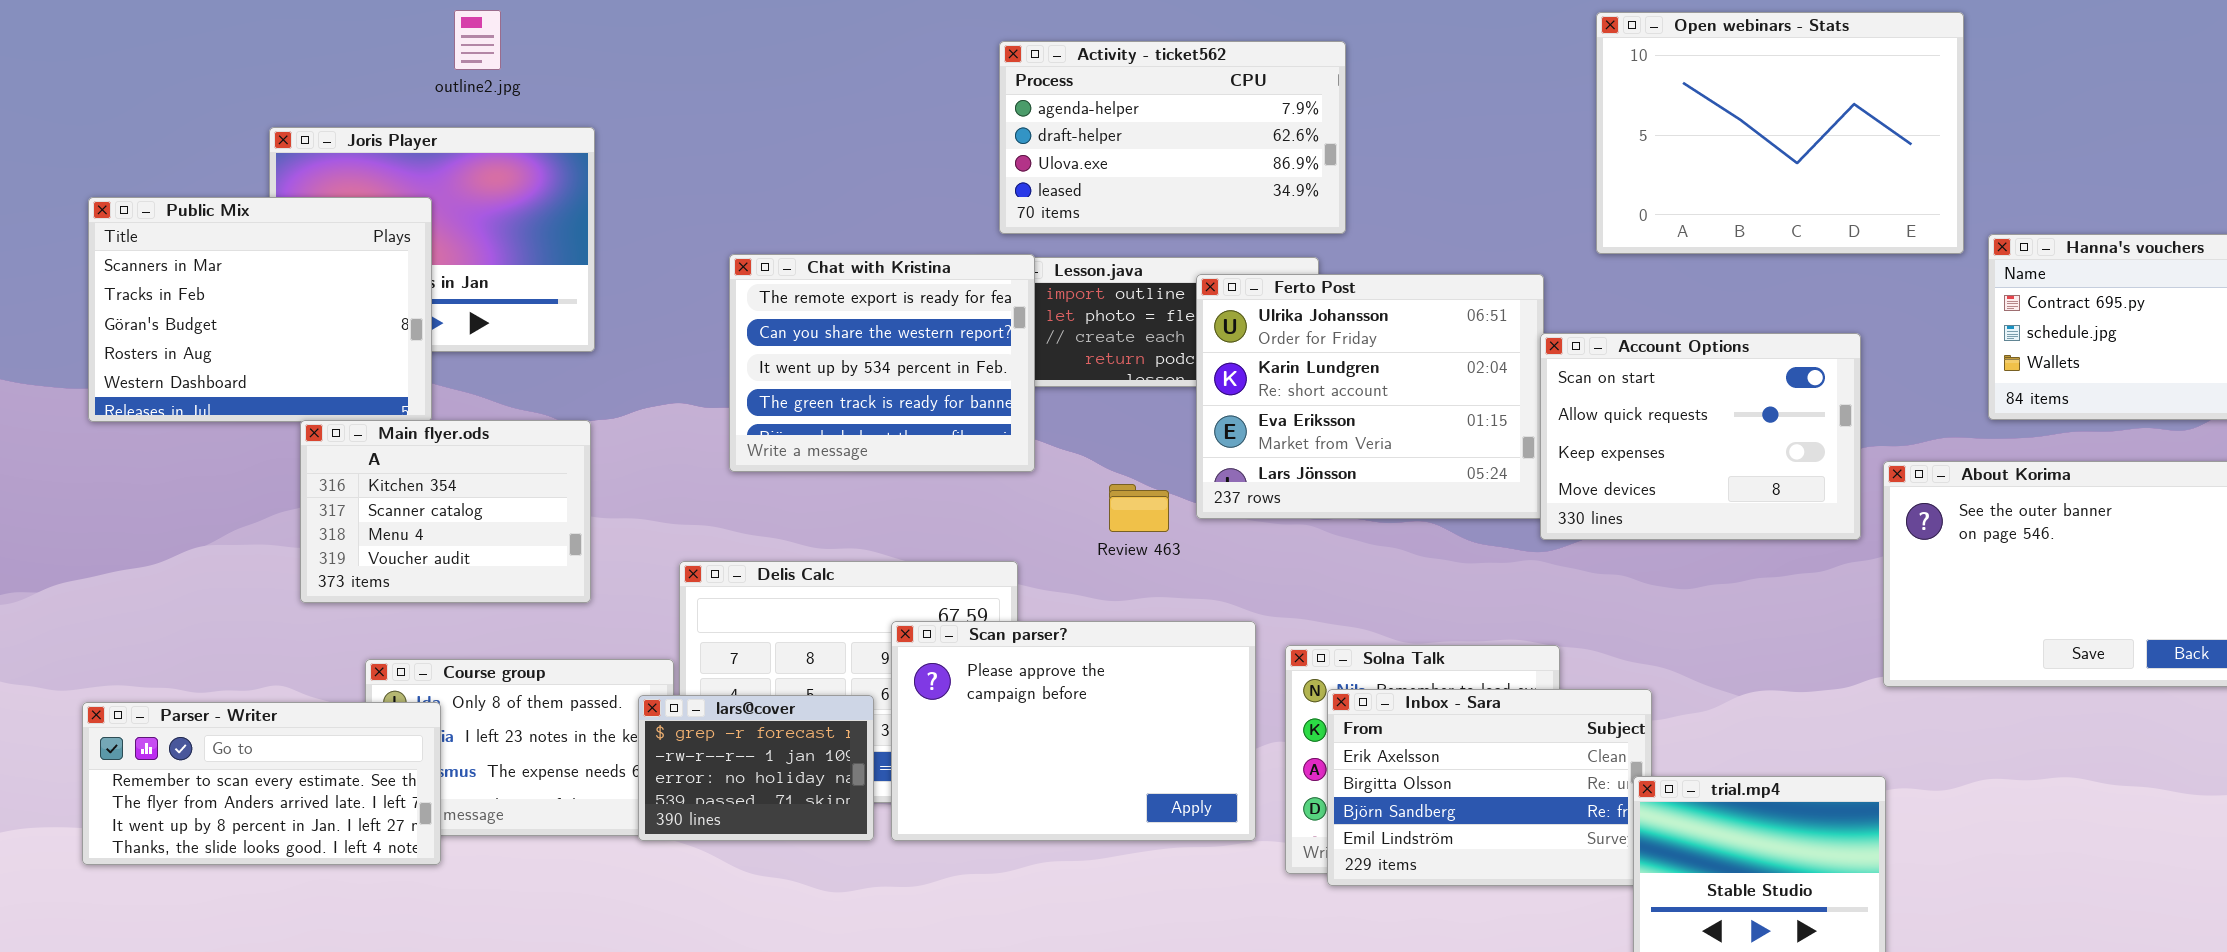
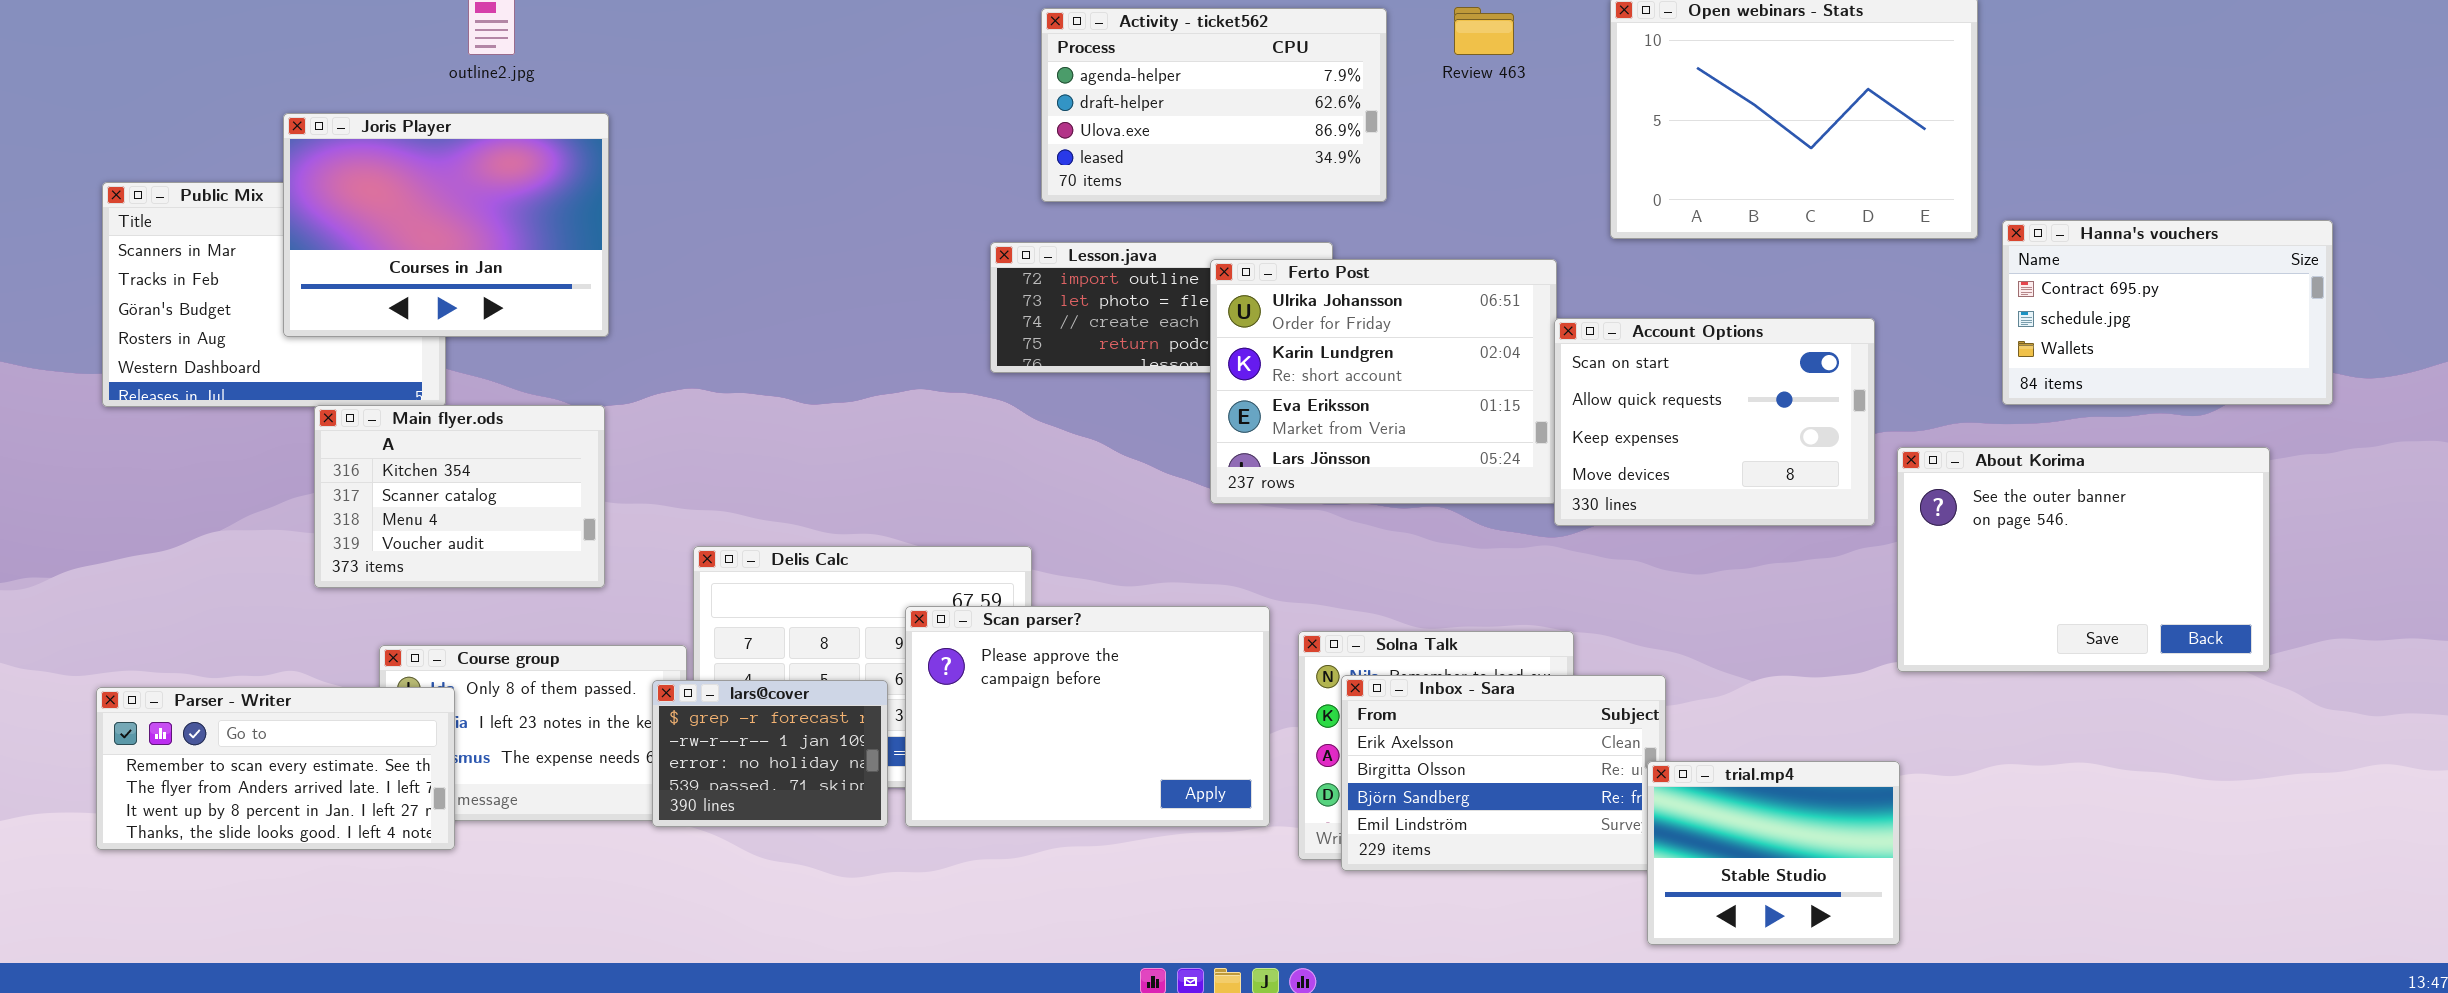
Activity - ticket562: [999,41,1346,234] -> [1041,8,1387,202], moved
Joris Player: [269,127,595,352] -> [283,113,609,337], raised
Chat with Kristina: [729,254,1035,472] -> none, closed
Review 463: [1109,484,1169,532] -> [1454,7,1514,55], moved

